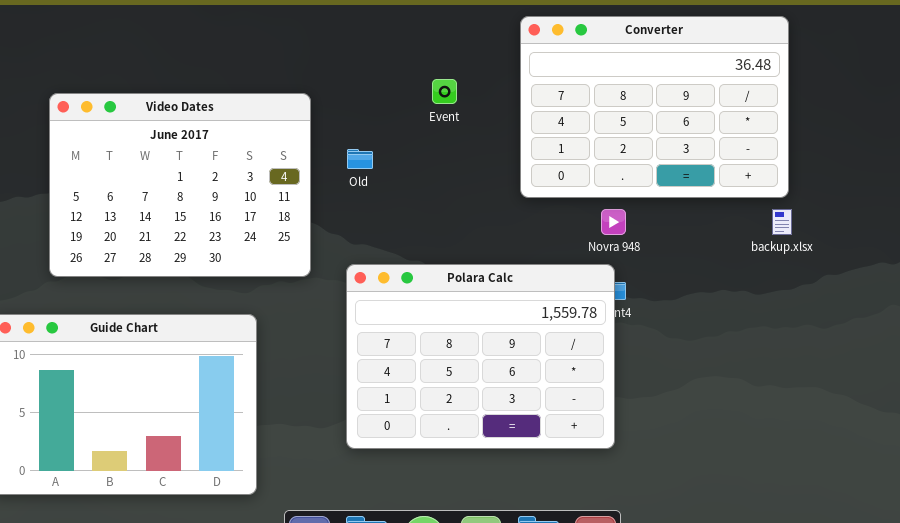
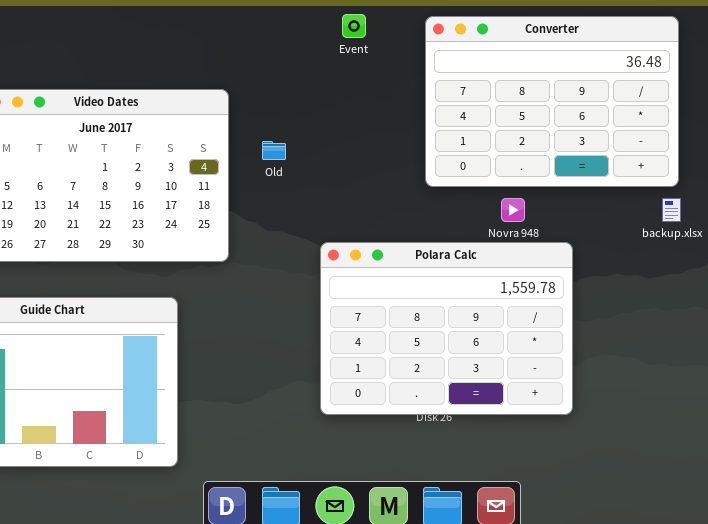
Event: [432,79,457,104] -> [342,14,366,38], moved
Polara Calc: [346,264,615,449] -> [320,242,573,415], moved

